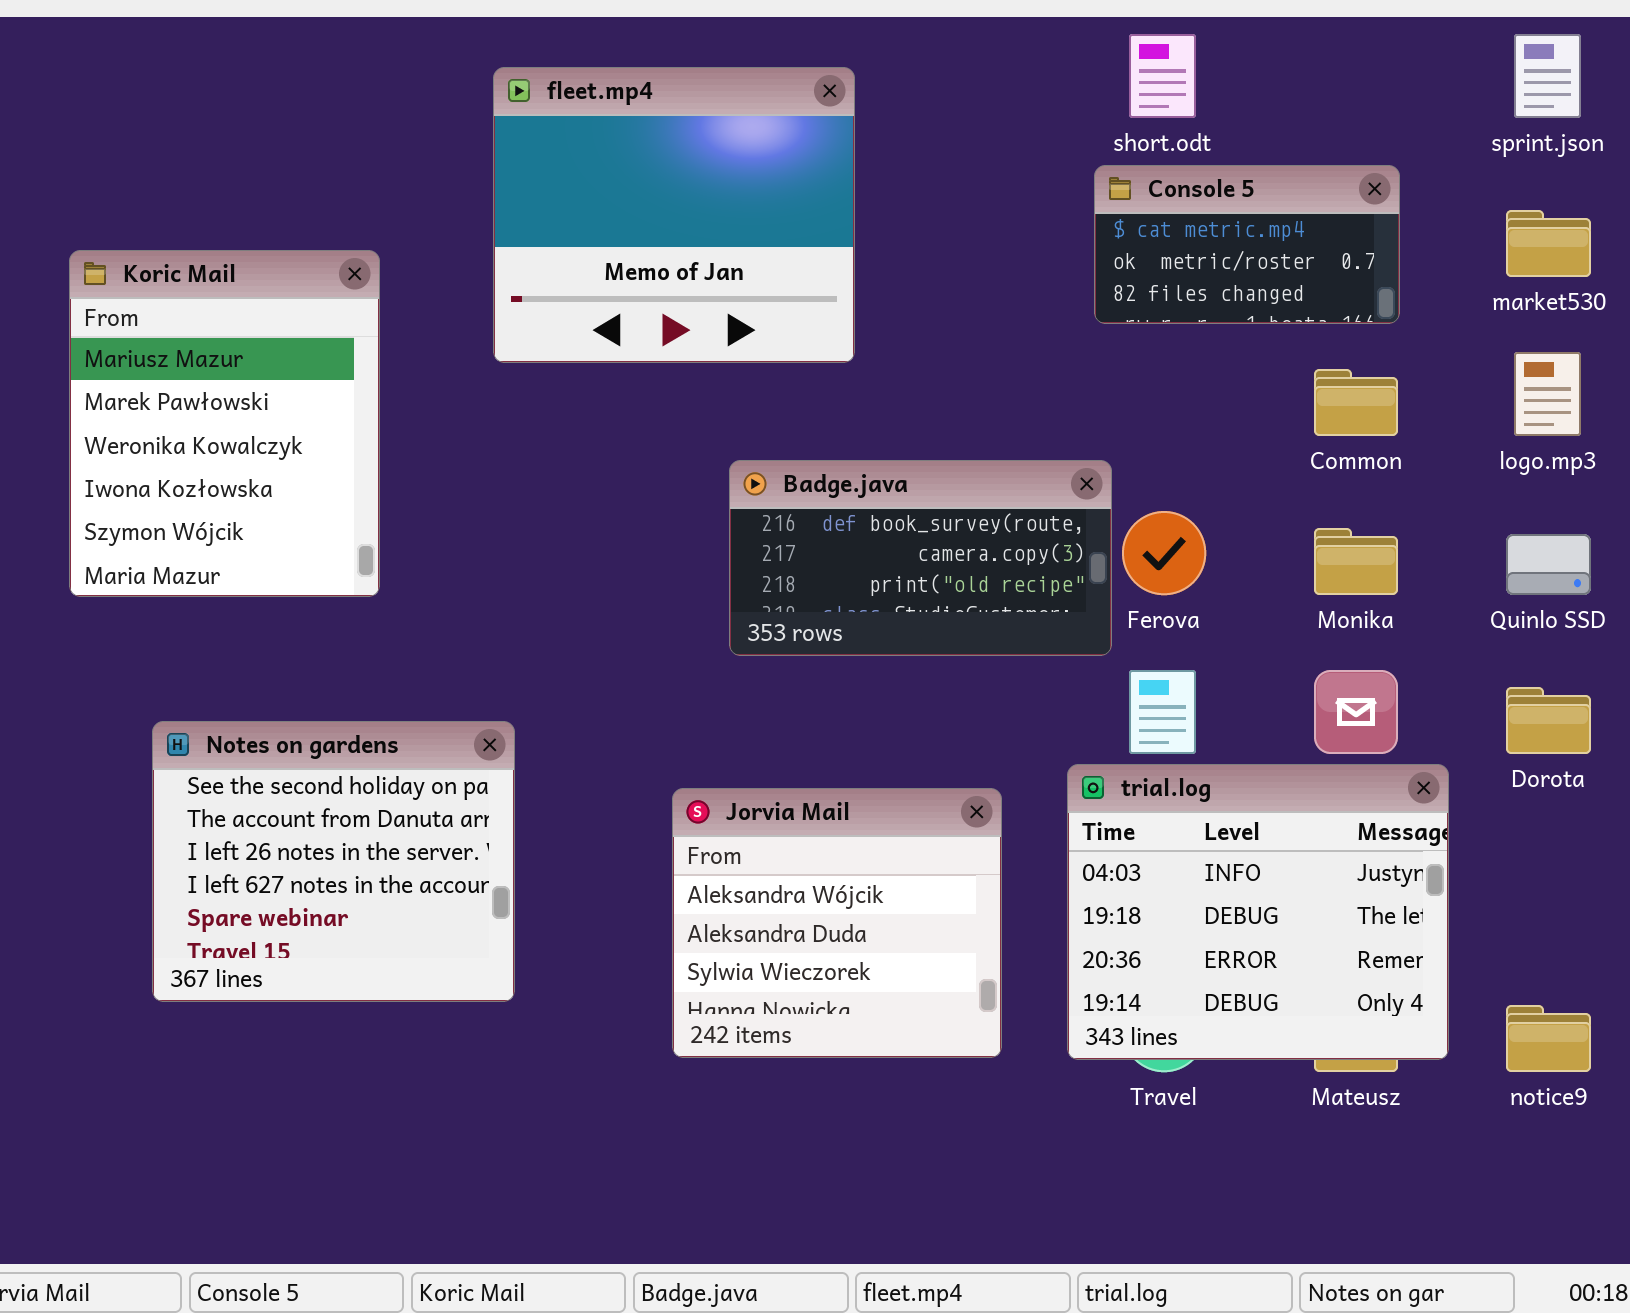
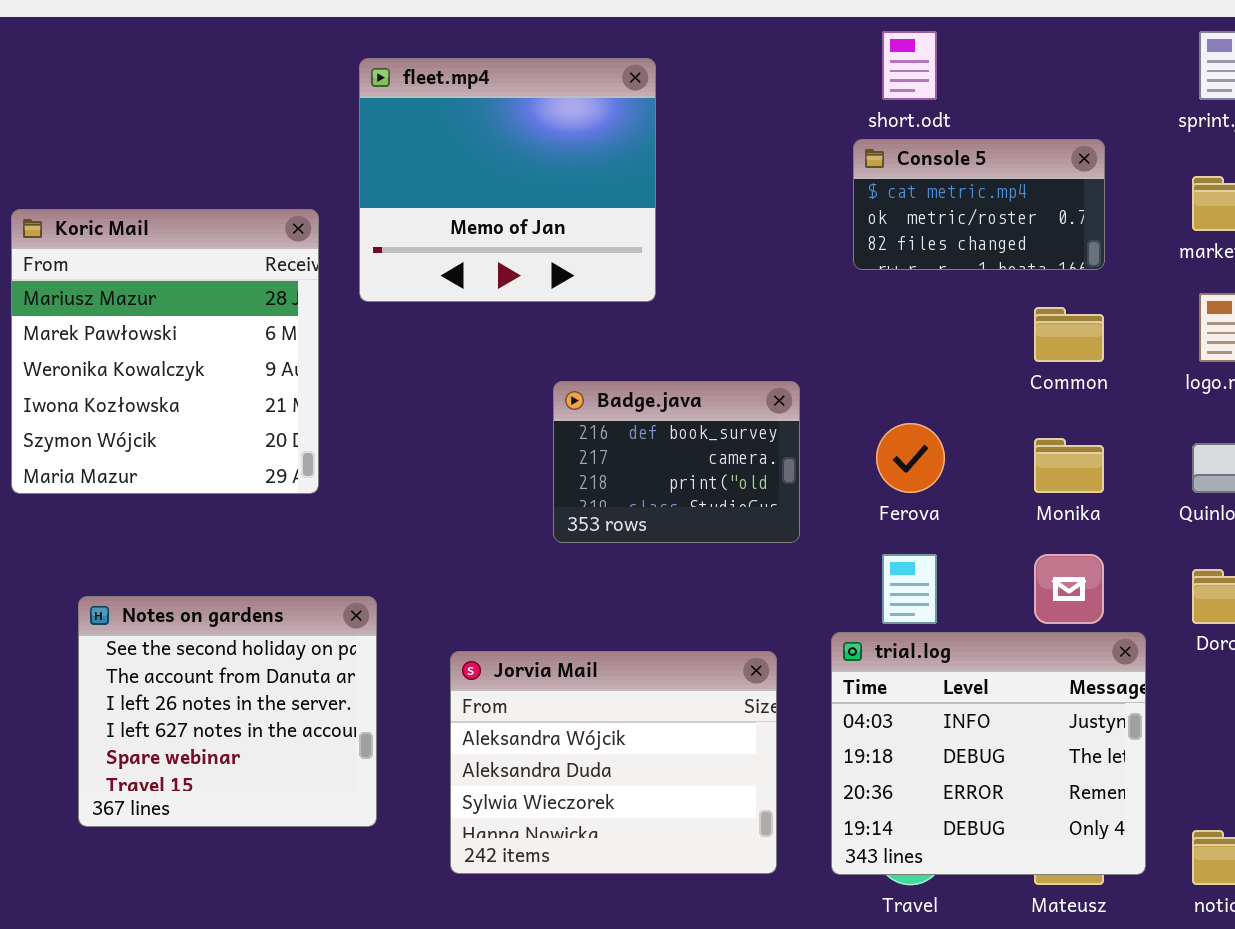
Koric Mail: [69,250,380,597] -> [11,209,319,494], resized
Badge.java: [729,460,1112,656] -> [553,381,800,543], resized
Jorvia Mail: [672,788,1002,1058] -> [450,651,777,874], resized

